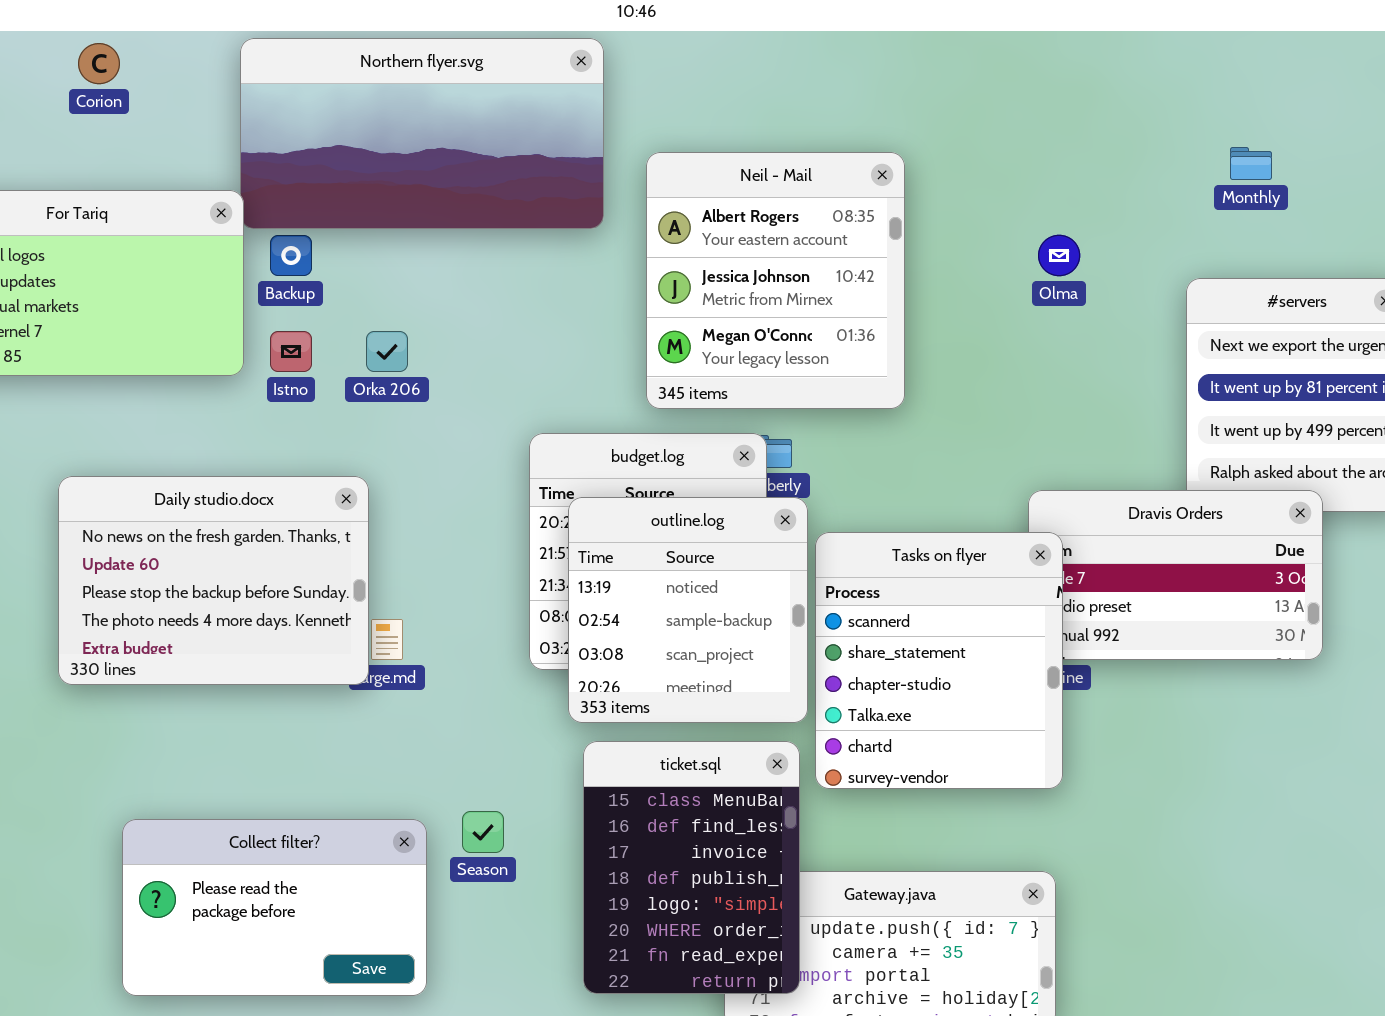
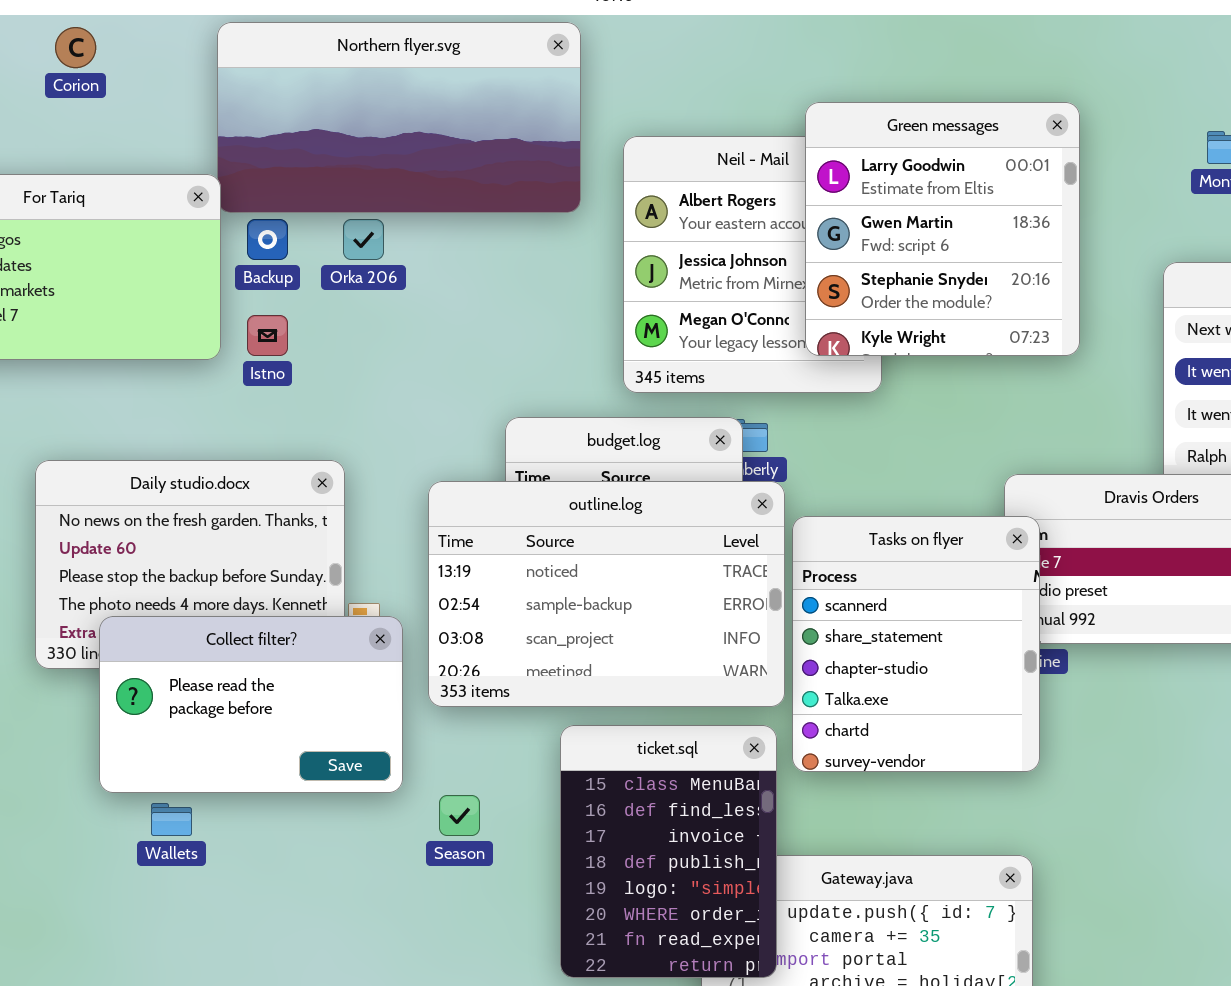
Green messages: none -> [805,102,1080,356], opened
Orka 206: [366,331,408,372] -> [343,219,384,260], moved
outline.log: [568,497,808,723] -> [428,481,785,707], resized
Collect filter?: [122,819,427,996] -> [99,616,403,793], moved

